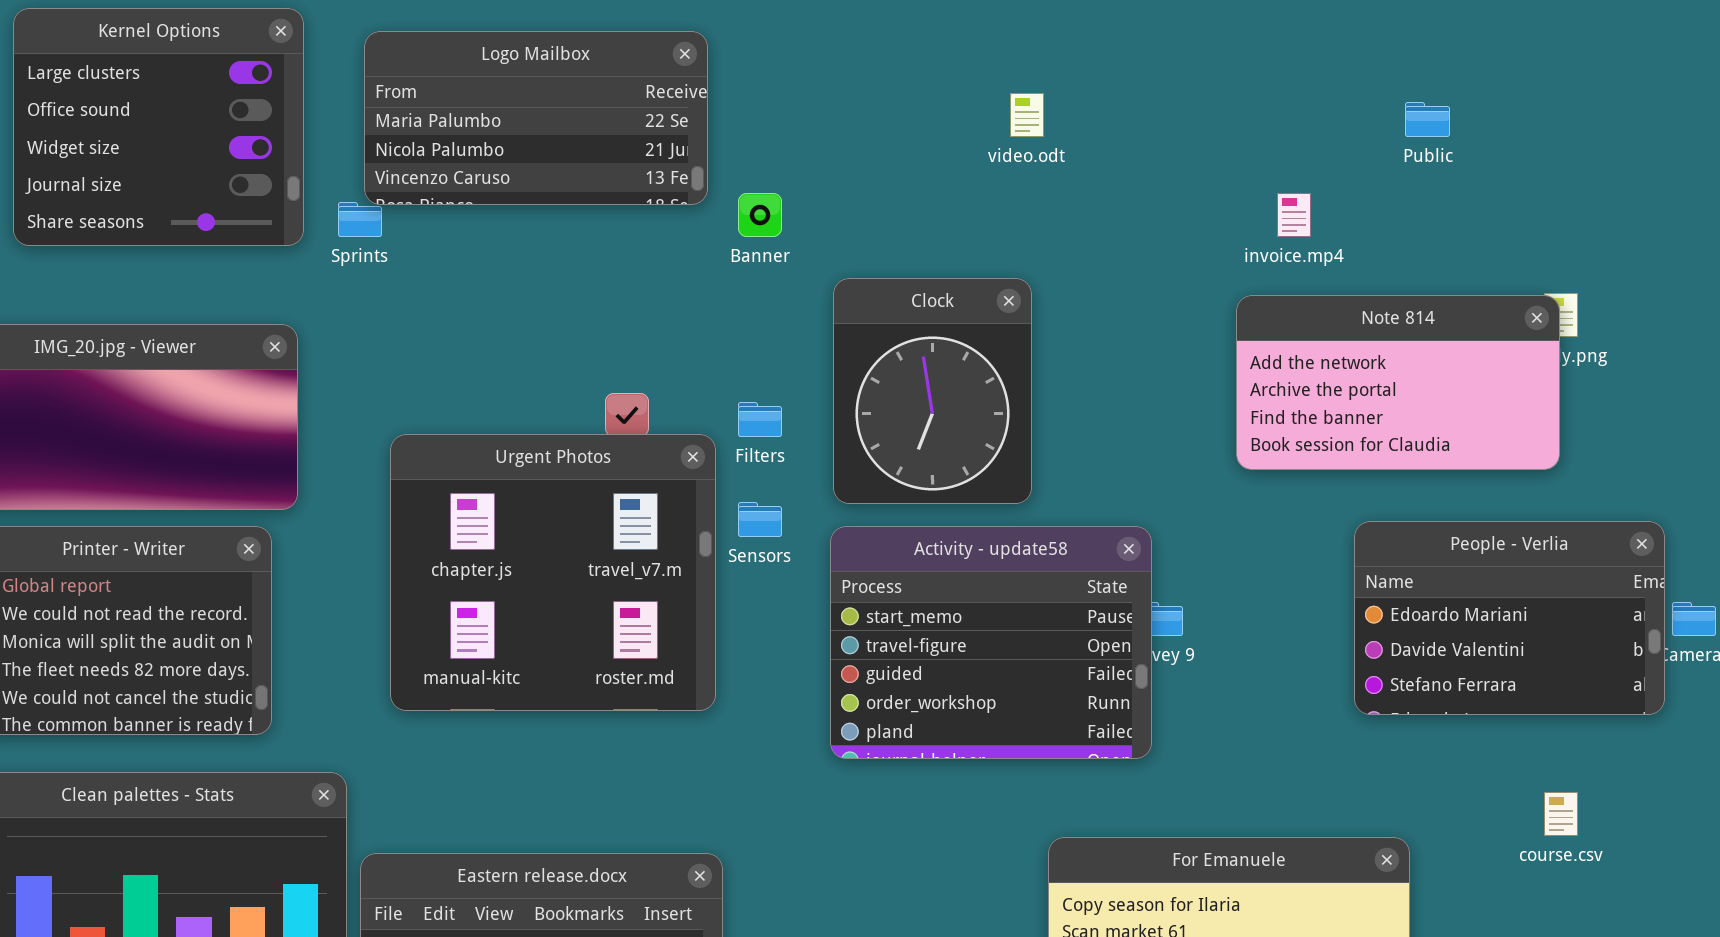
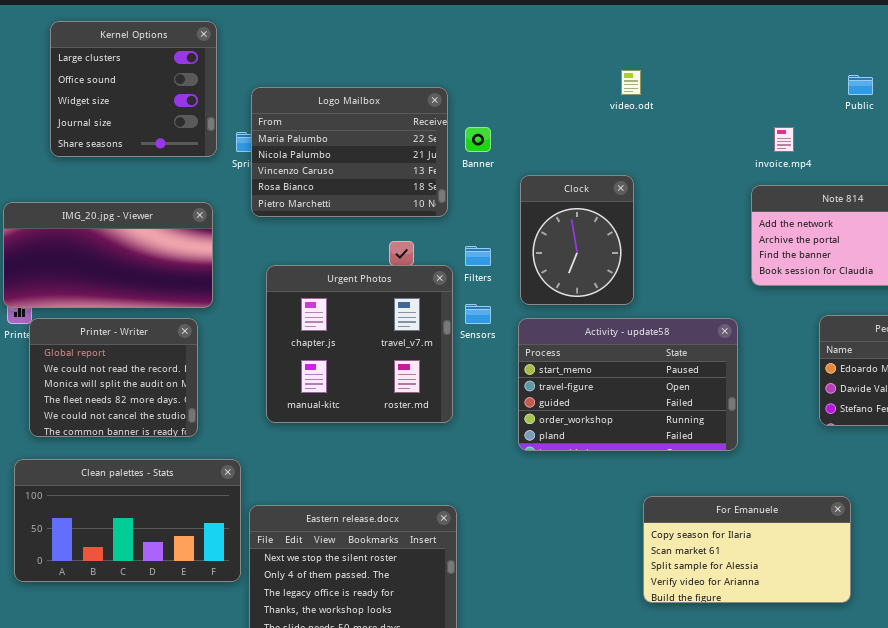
Logo Mailbox: [364,31,708,205] -> [251,87,448,217], moved, resized
Activity - update58: [830,526,1152,759] -> [518,318,738,451], resized

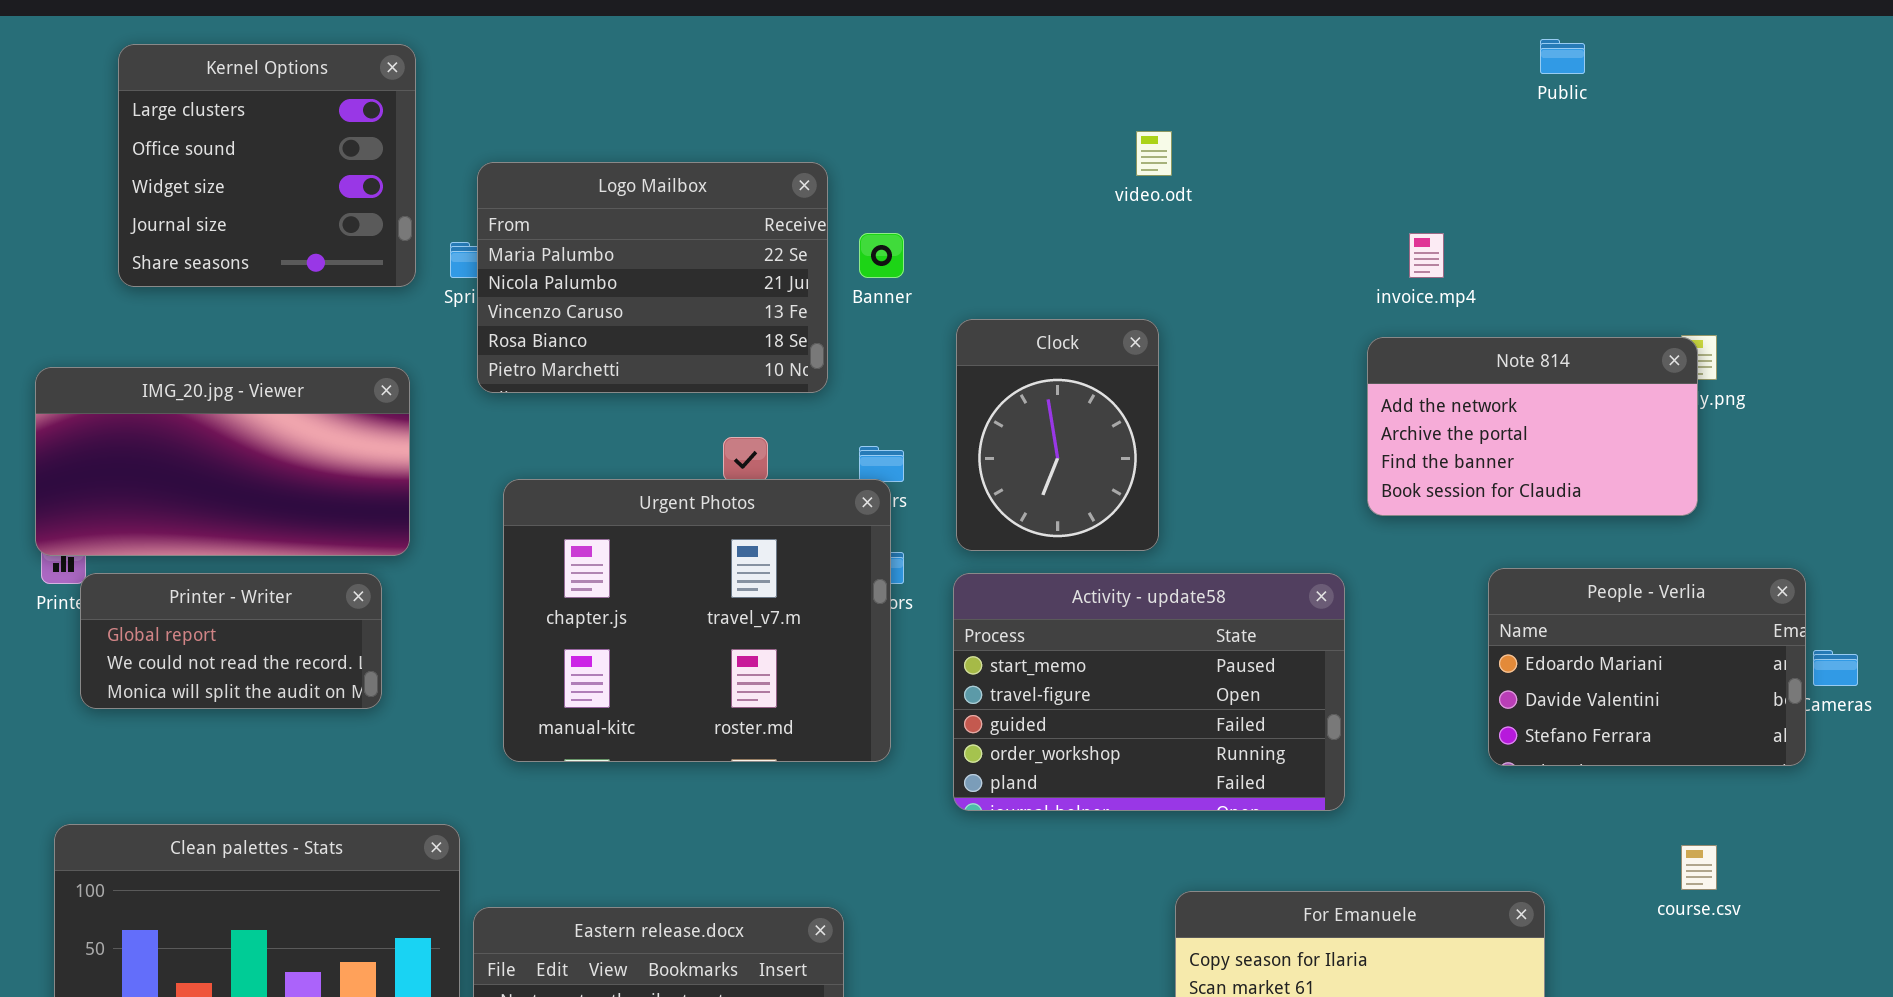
Public: [848,75,873,95] -> [1540,39,1585,74], moved
Urgent Photos: [266,265,453,423] -> [503,479,891,762], resized
Printer - Writer: [29,318,198,437] -> [80,573,382,709], resized

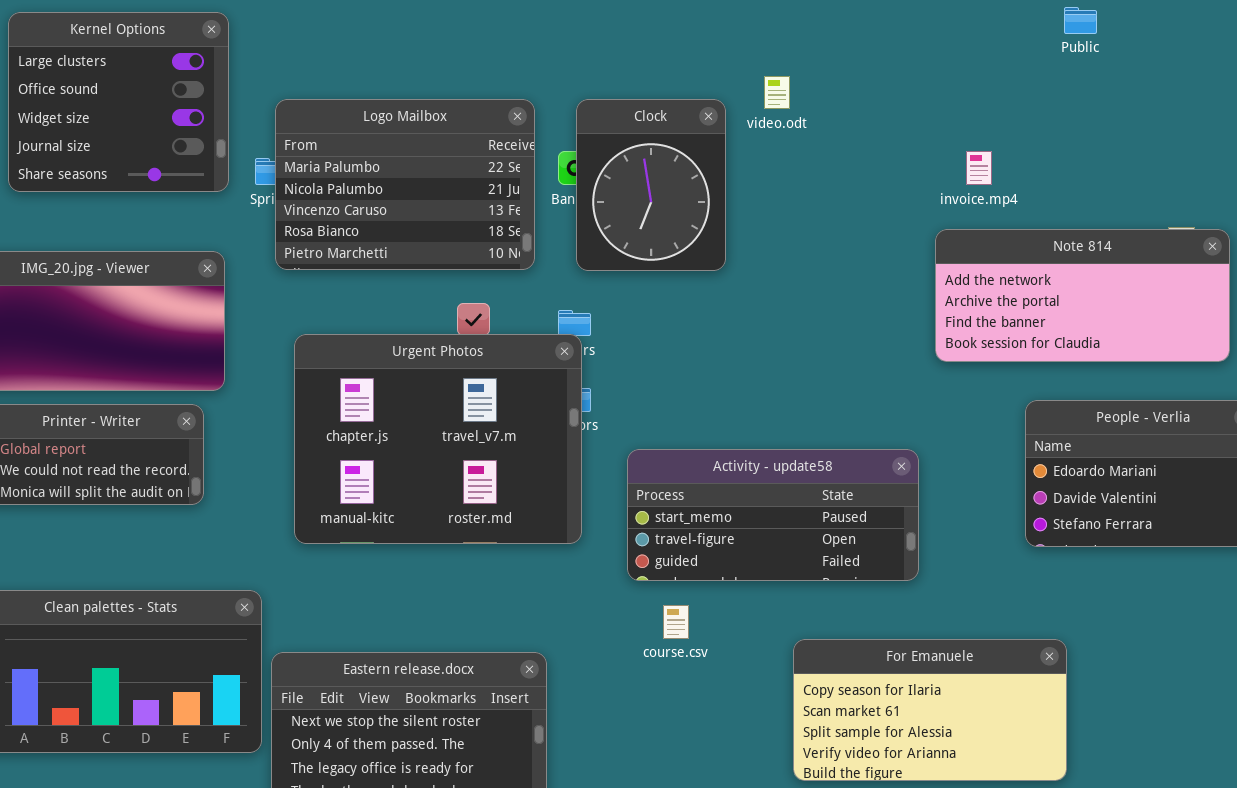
Clock: [956,319,1159,551] -> [576,99,726,271], moved
Note 814: [1367,337,1698,516] -> [935,229,1230,362], resized
Activity - update58: [953,573,1345,811] -> [627,449,919,581], resized
course.csv: [1681,845,1717,890] -> [663,605,689,639], moved

